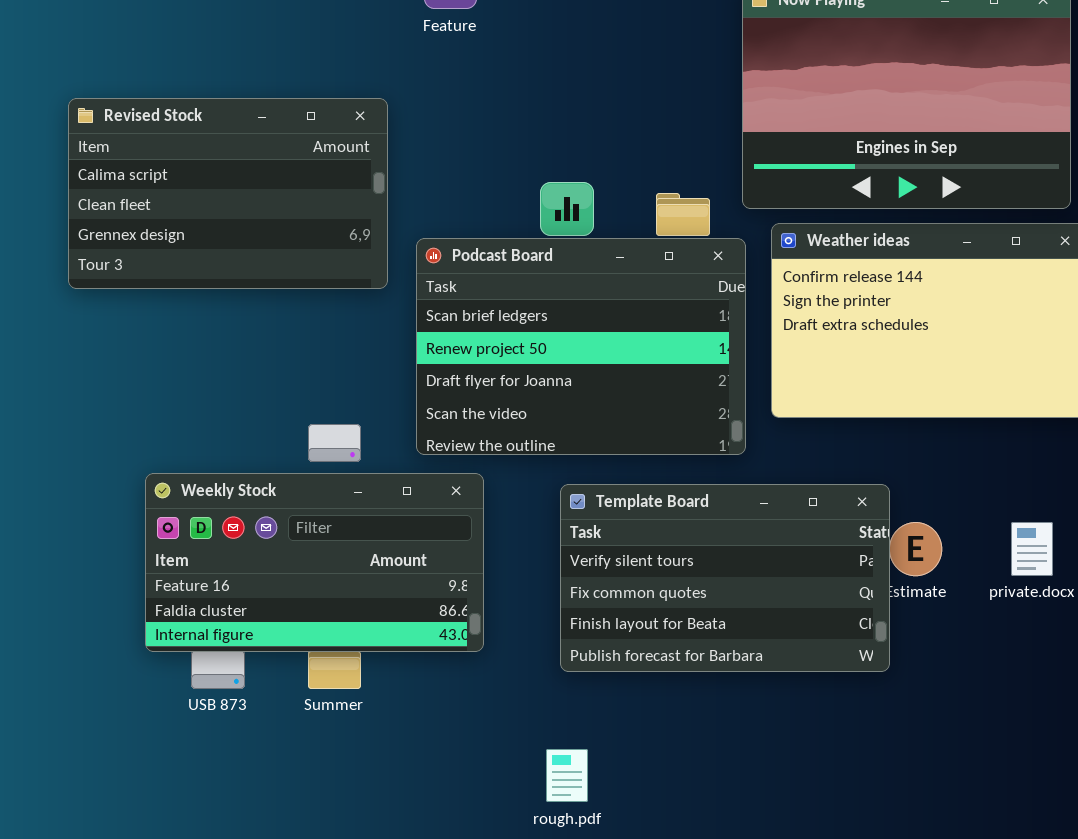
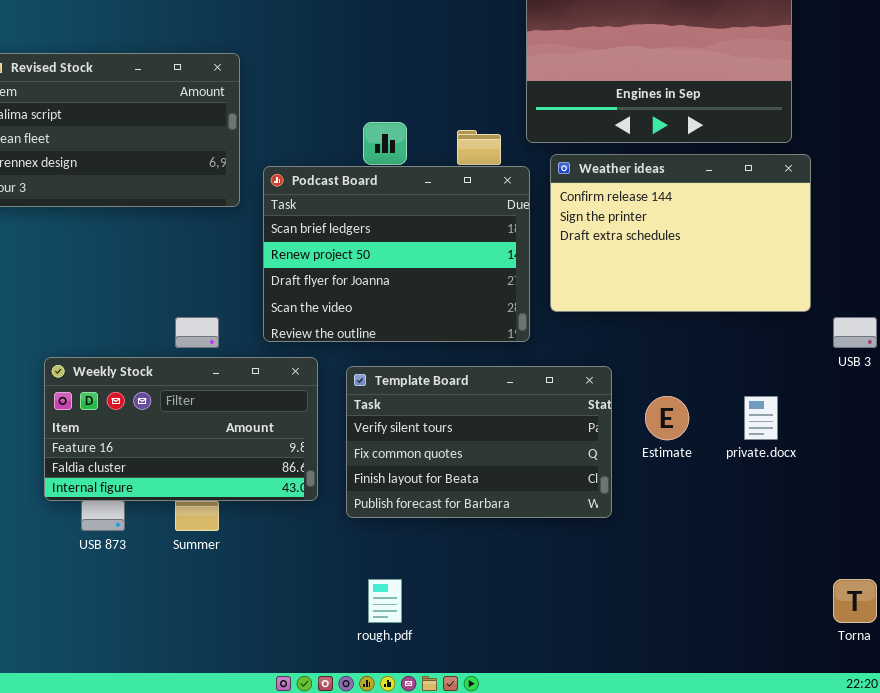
Template Board: [560,484,890,672] -> [346,366,612,518], moved

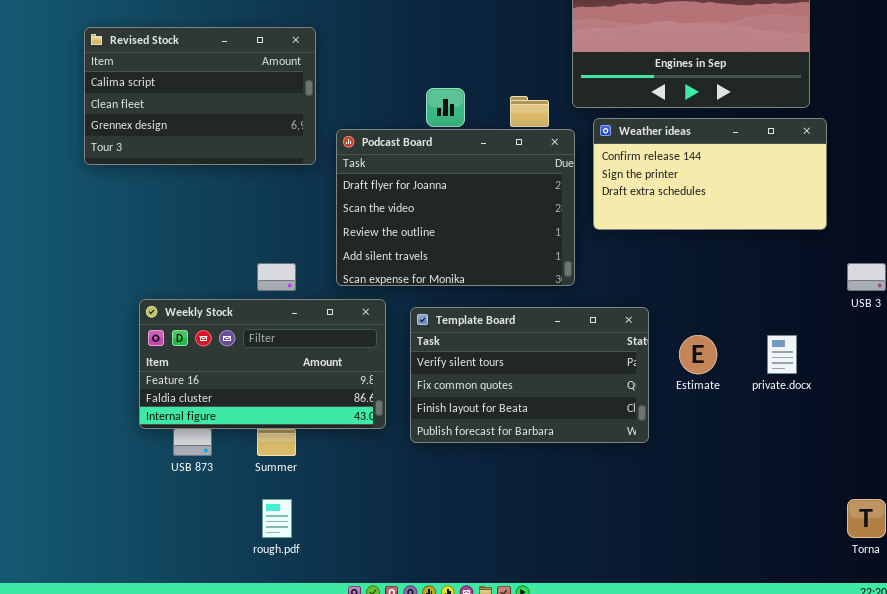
Weather ideas: [550,154,811,312] -> [593,118,827,230], resized
Podcast Board: [263,166,530,342] -> [336,129,575,286], scrolled down 2 rows
rough.pdf: [368,579,402,623] -> [262,499,292,538], moved

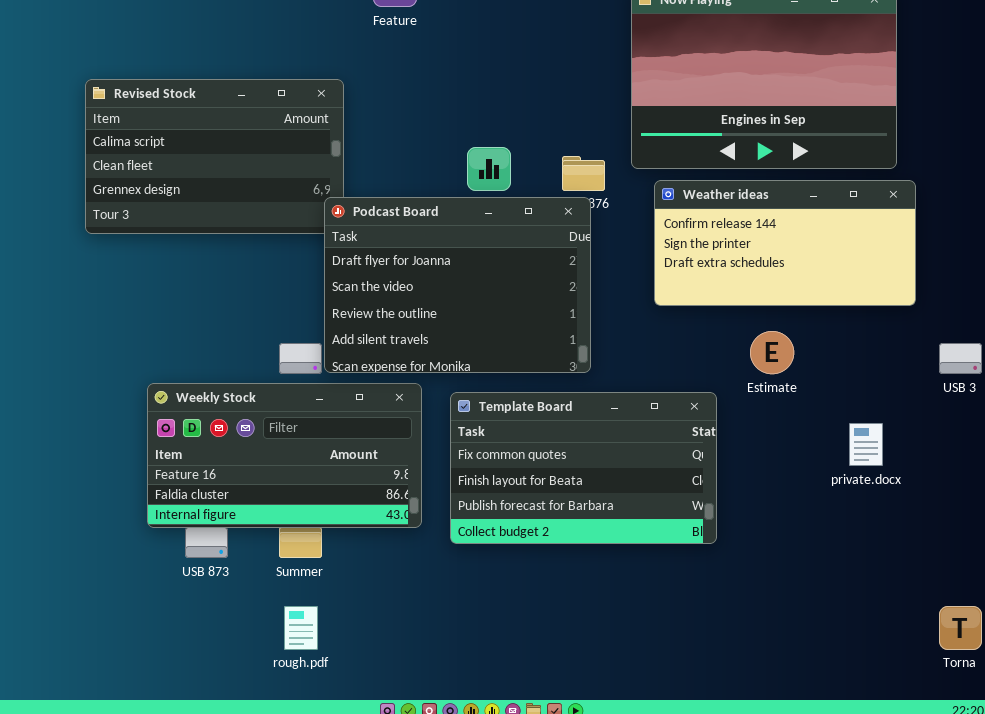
Podcast Board: [336,129,575,286] -> [324,197,591,373], moved
Template Board: [410,307,649,443] -> [450,392,717,544], scrolled down 1 row
Estimate: [679,335,717,374] -> [750,331,794,374], moved

